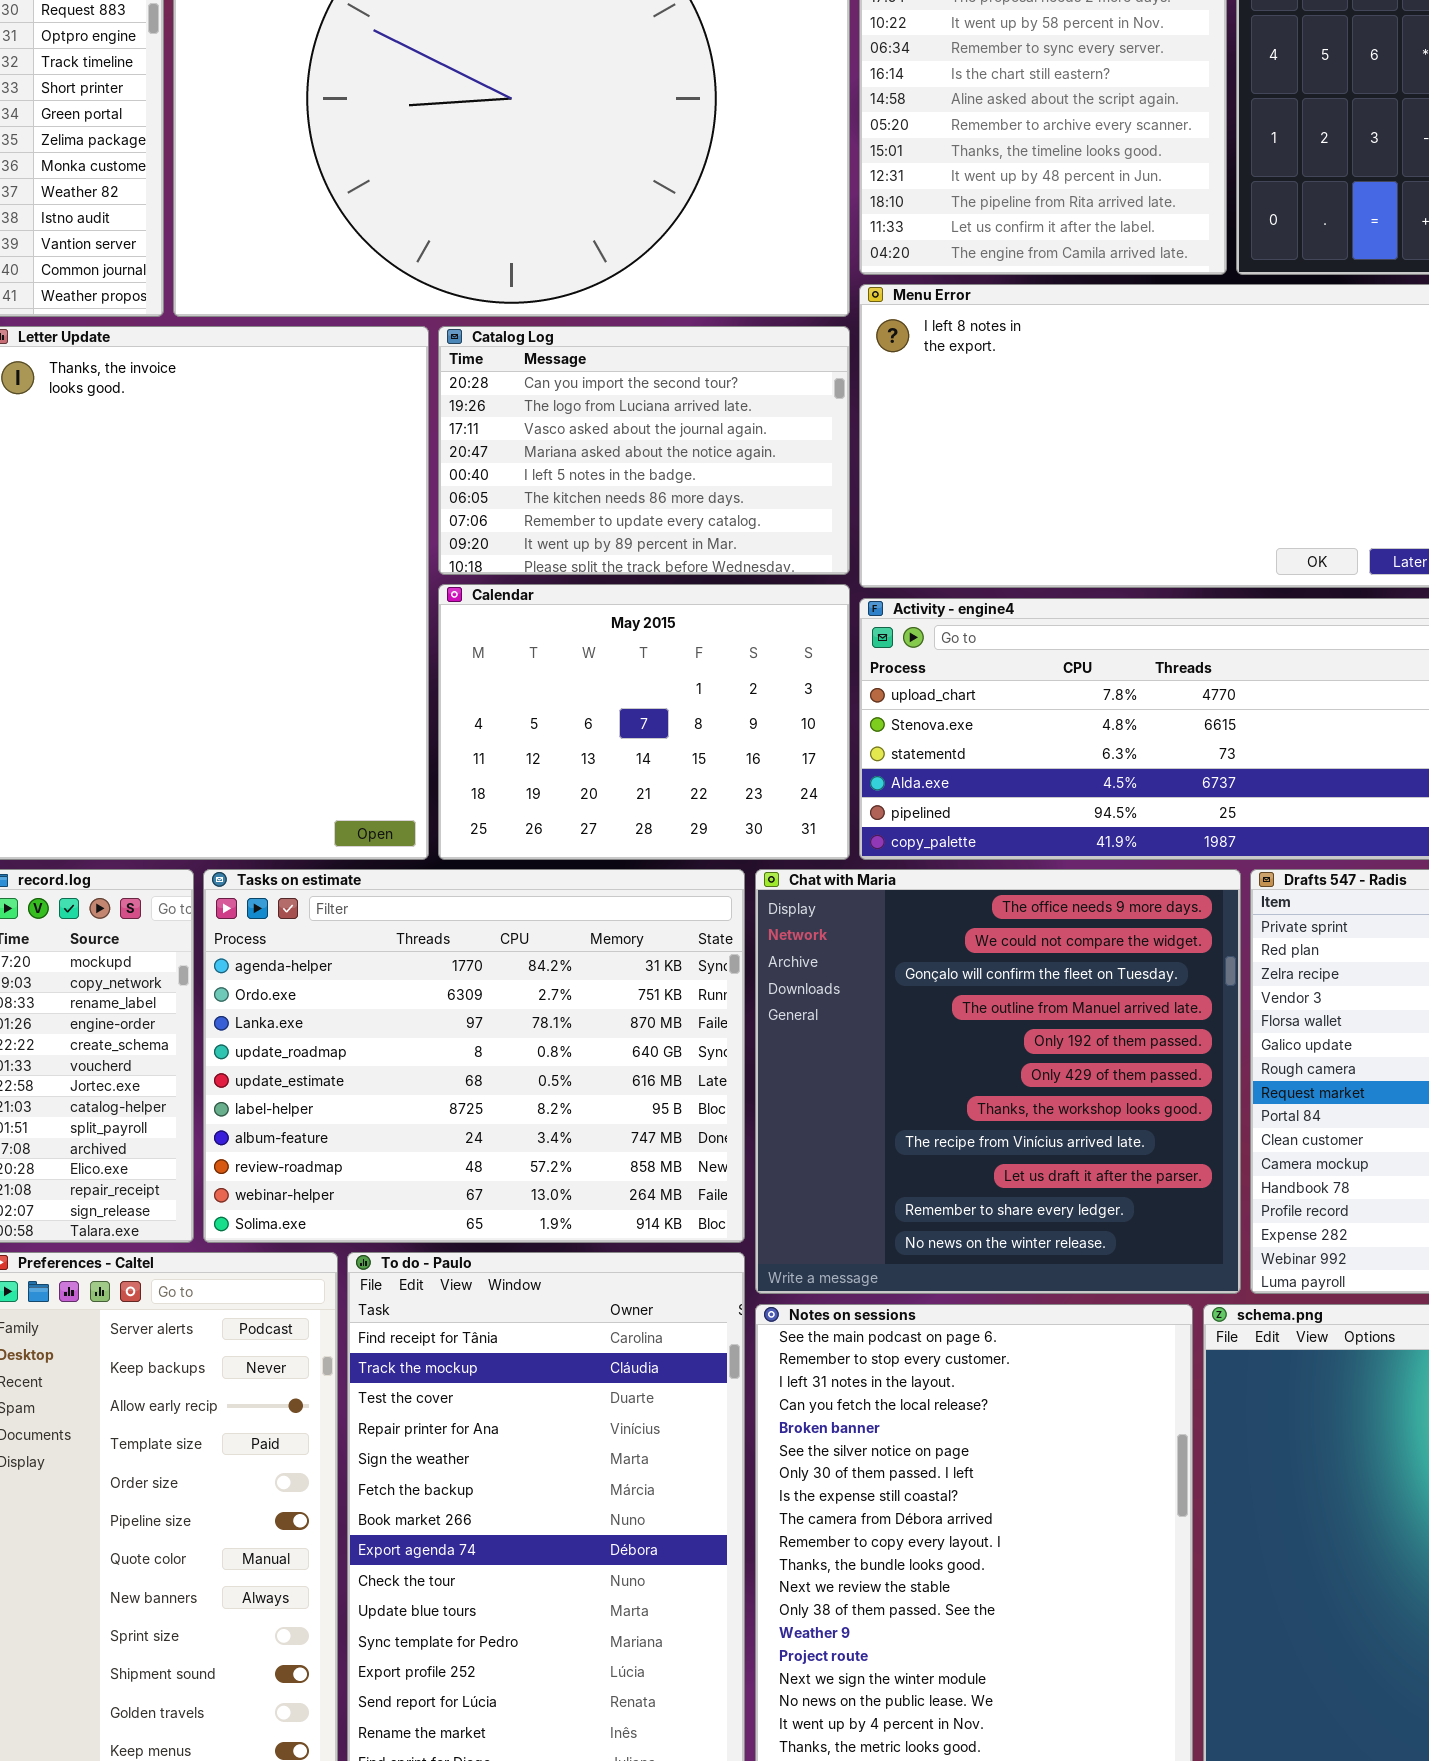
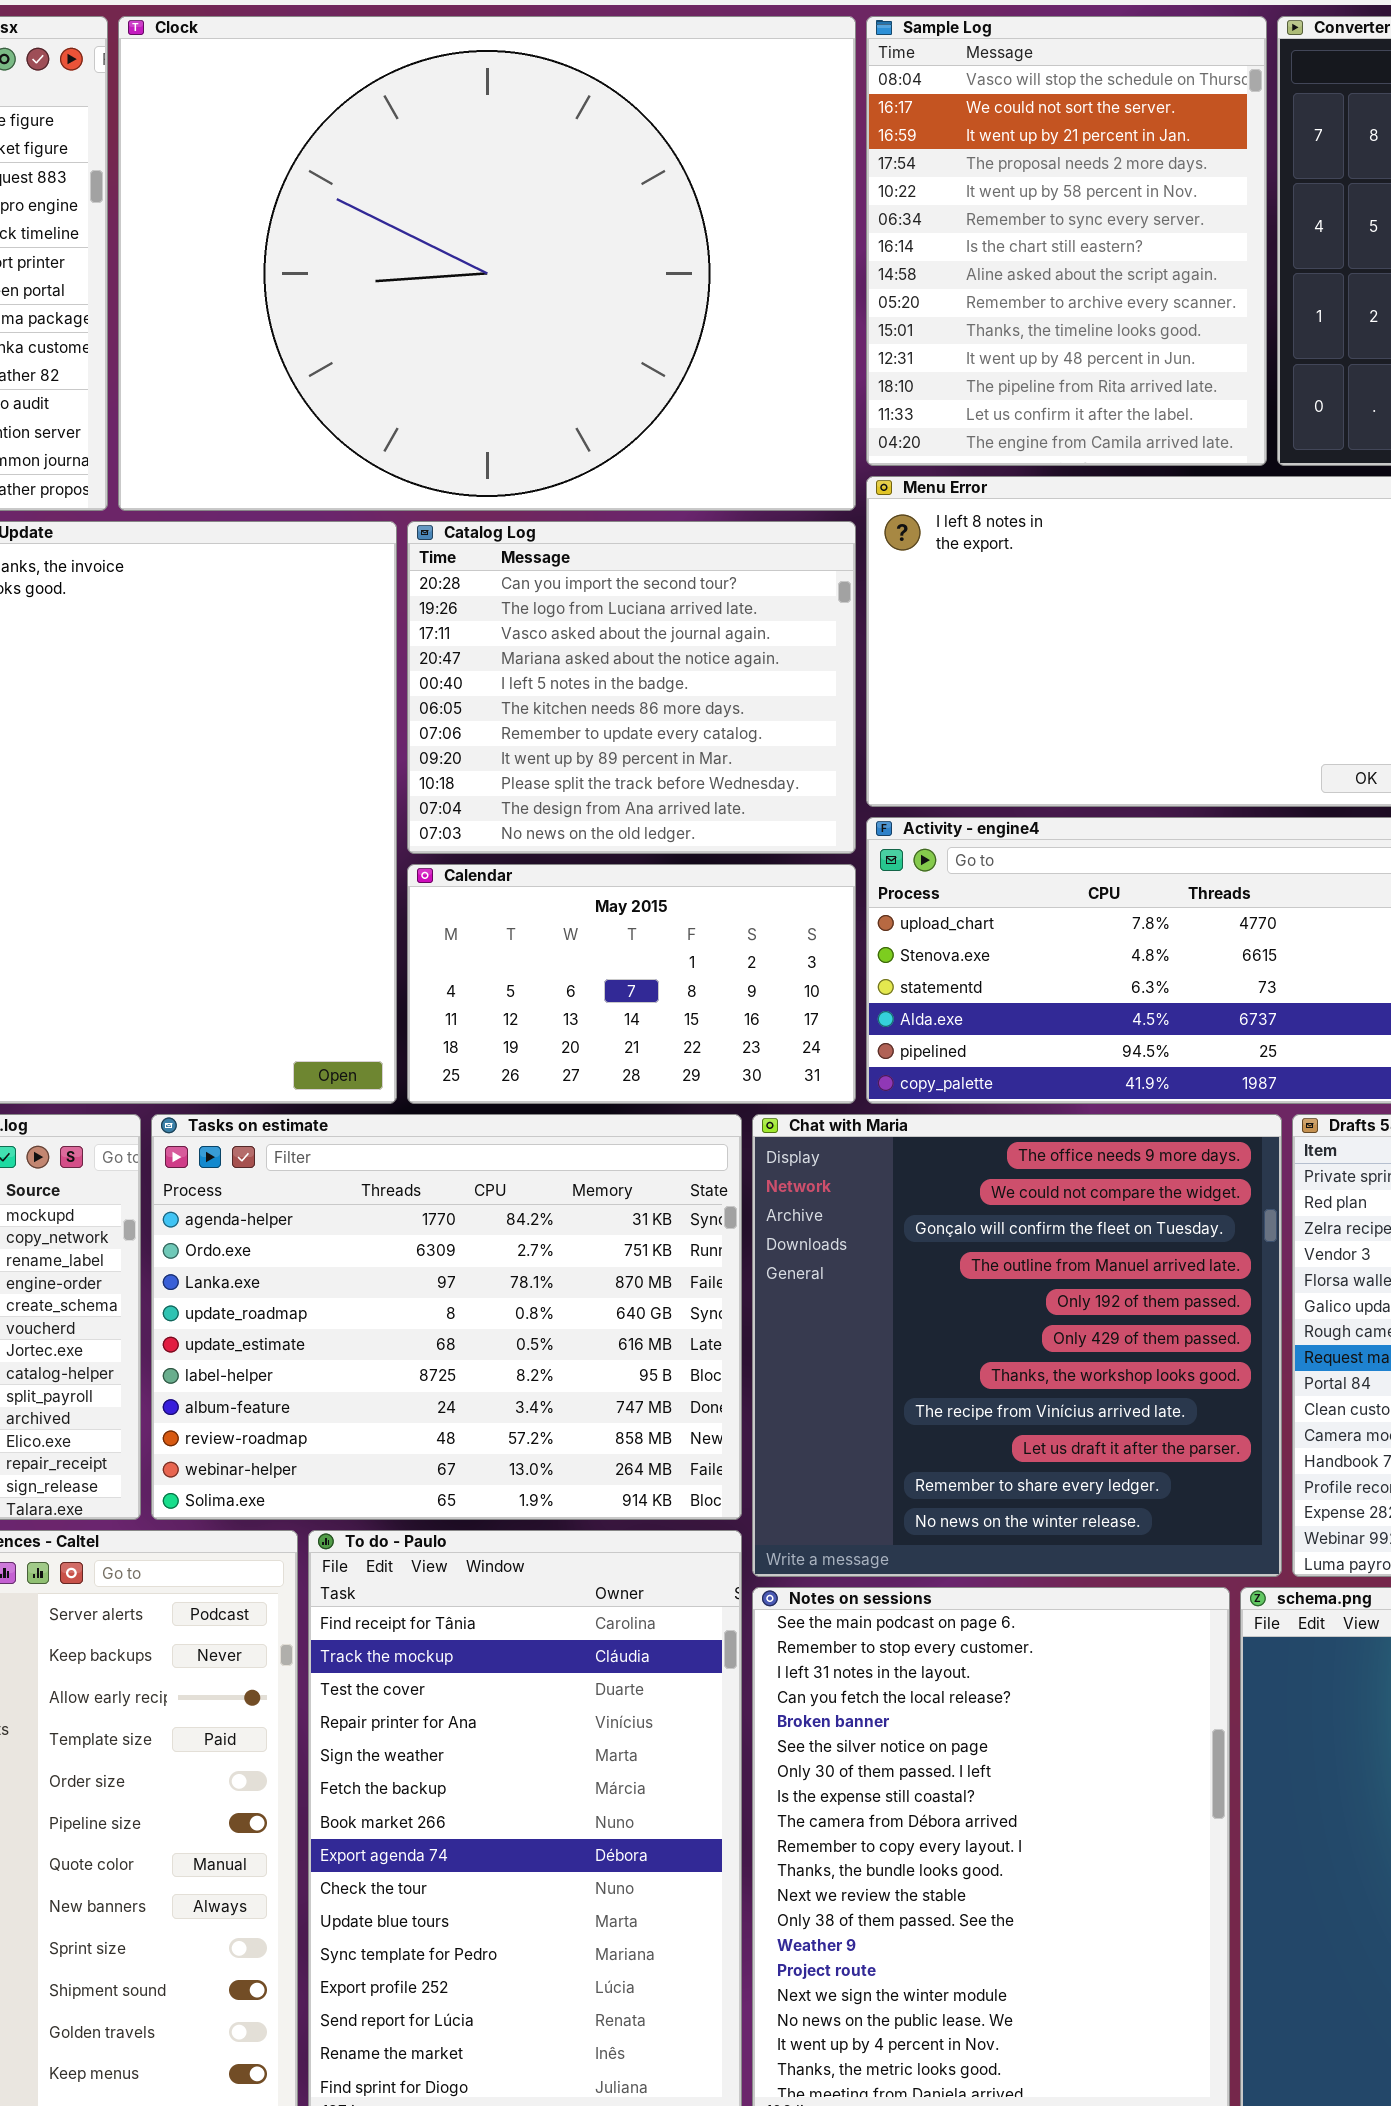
Catalog Log: [438,326,850,575] -> [407,521,856,854], resized
Calendar: [438,584,850,860] -> [407,864,856,1104], resized

